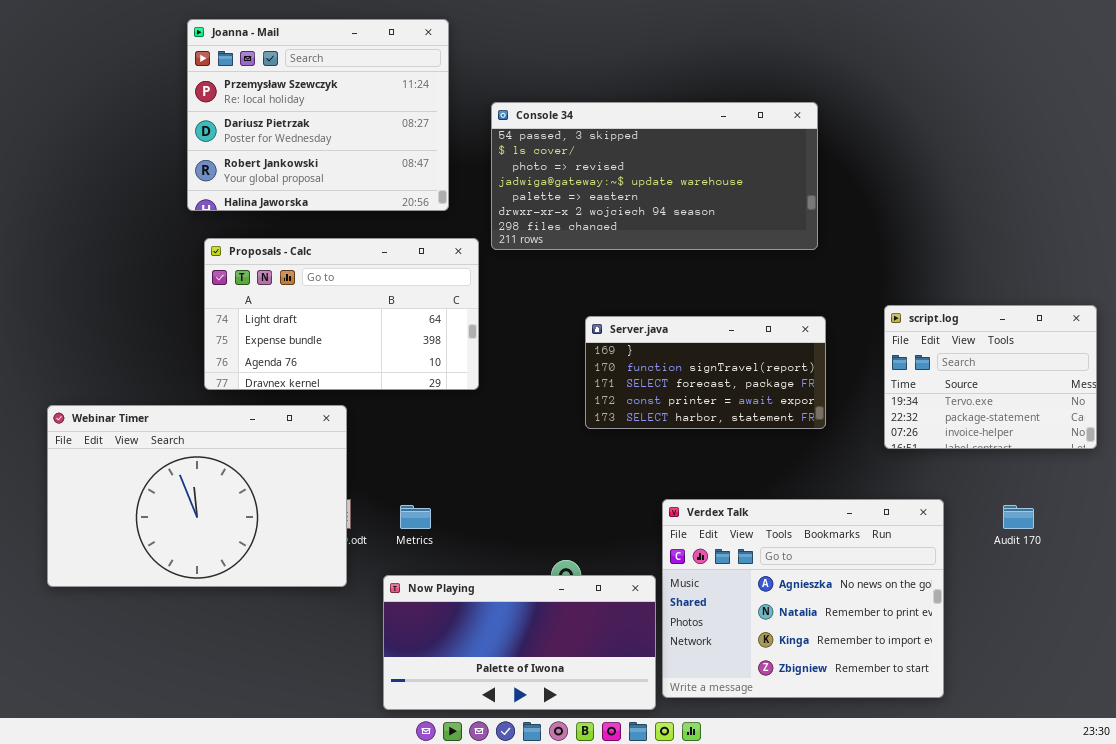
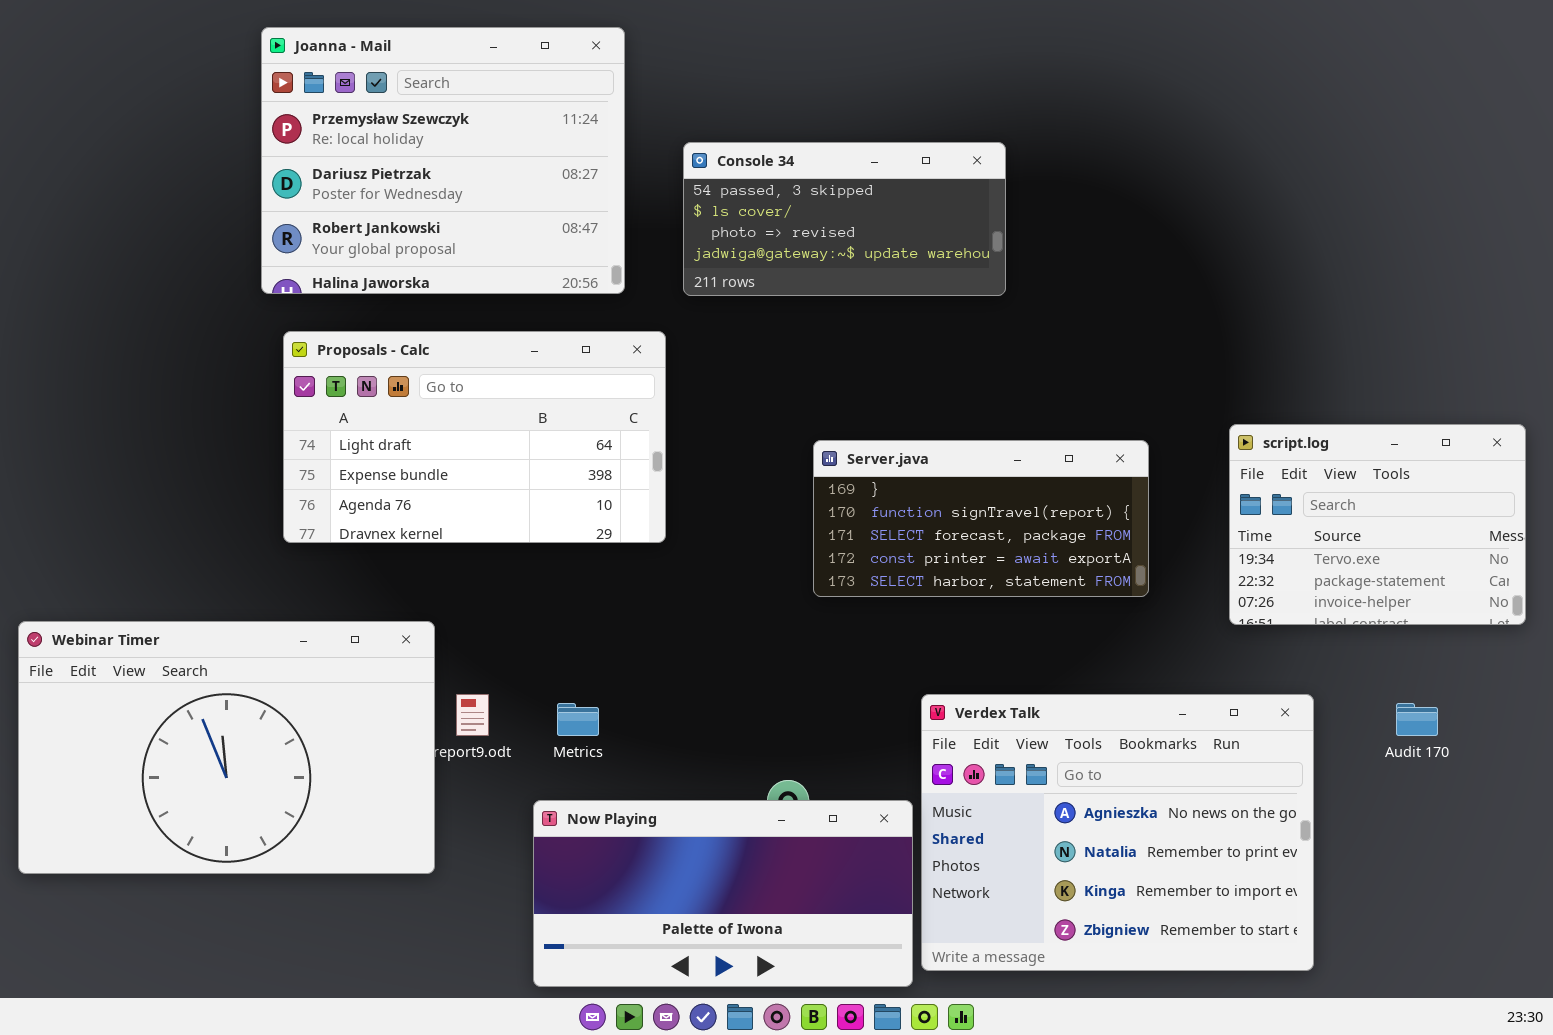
Console 34: [491,102,818,250] -> [683,142,1006,296], resized
Webinar Timer: [47,405,347,587] -> [18,621,435,874], moved

